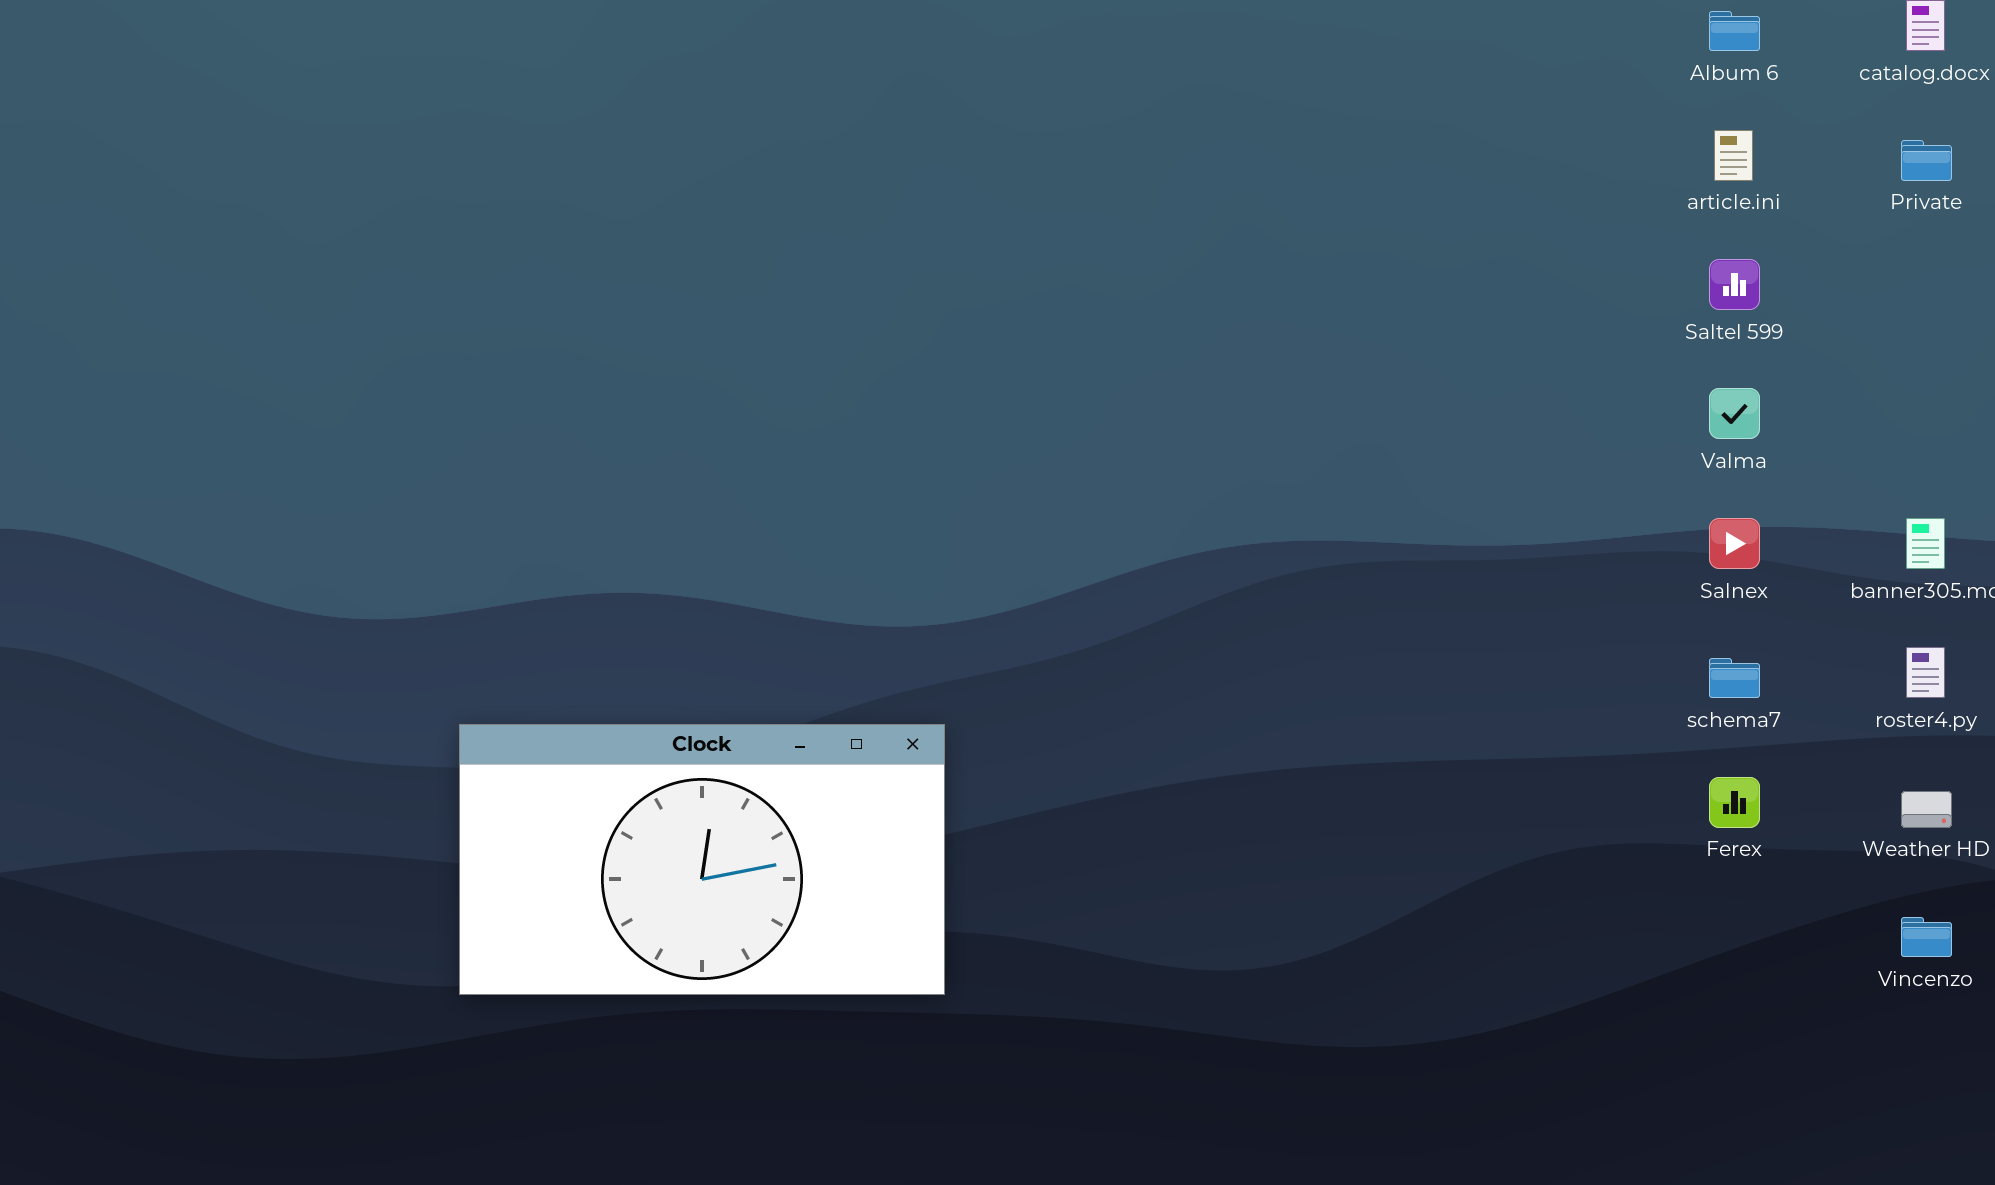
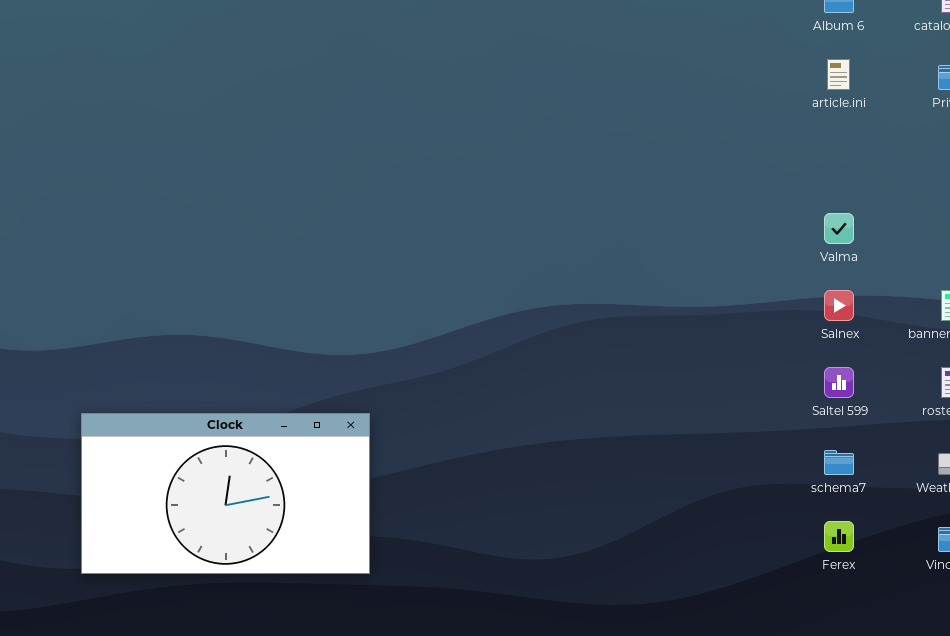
Saltel 599: [1709,259,1760,310] -> [824,367,854,398], moved
schema7: [1709,658,1760,698] -> [824,450,854,475], moved
Ferex: [1709,777,1760,828] -> [824,521,854,552], moved

